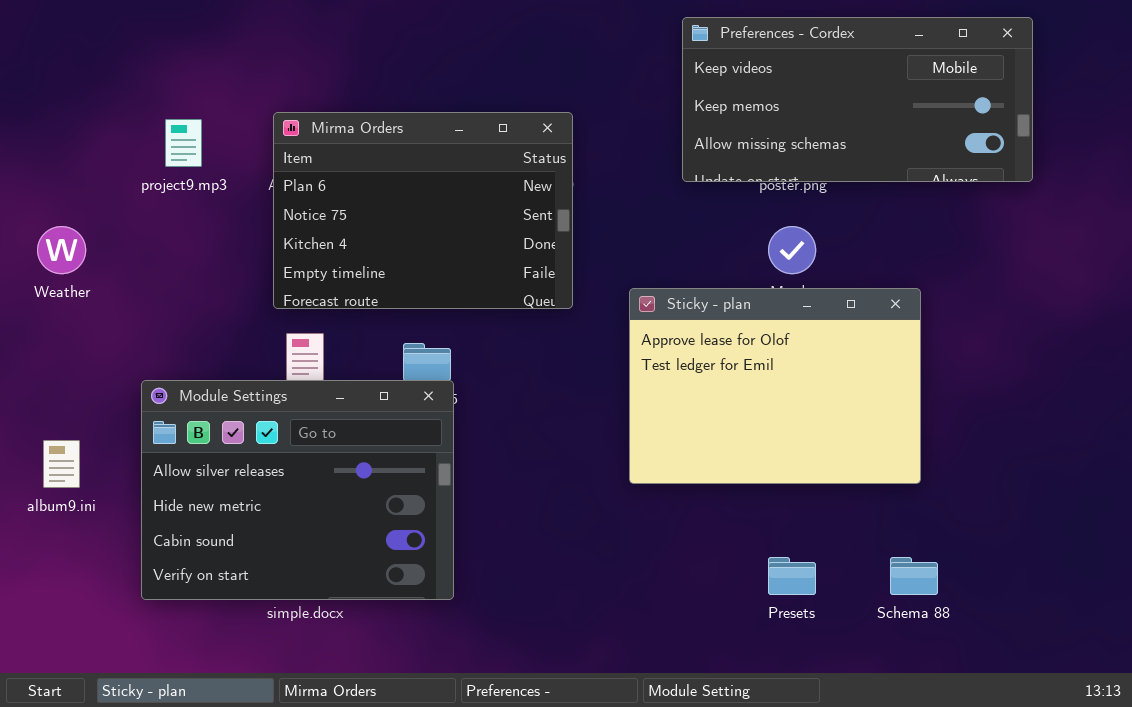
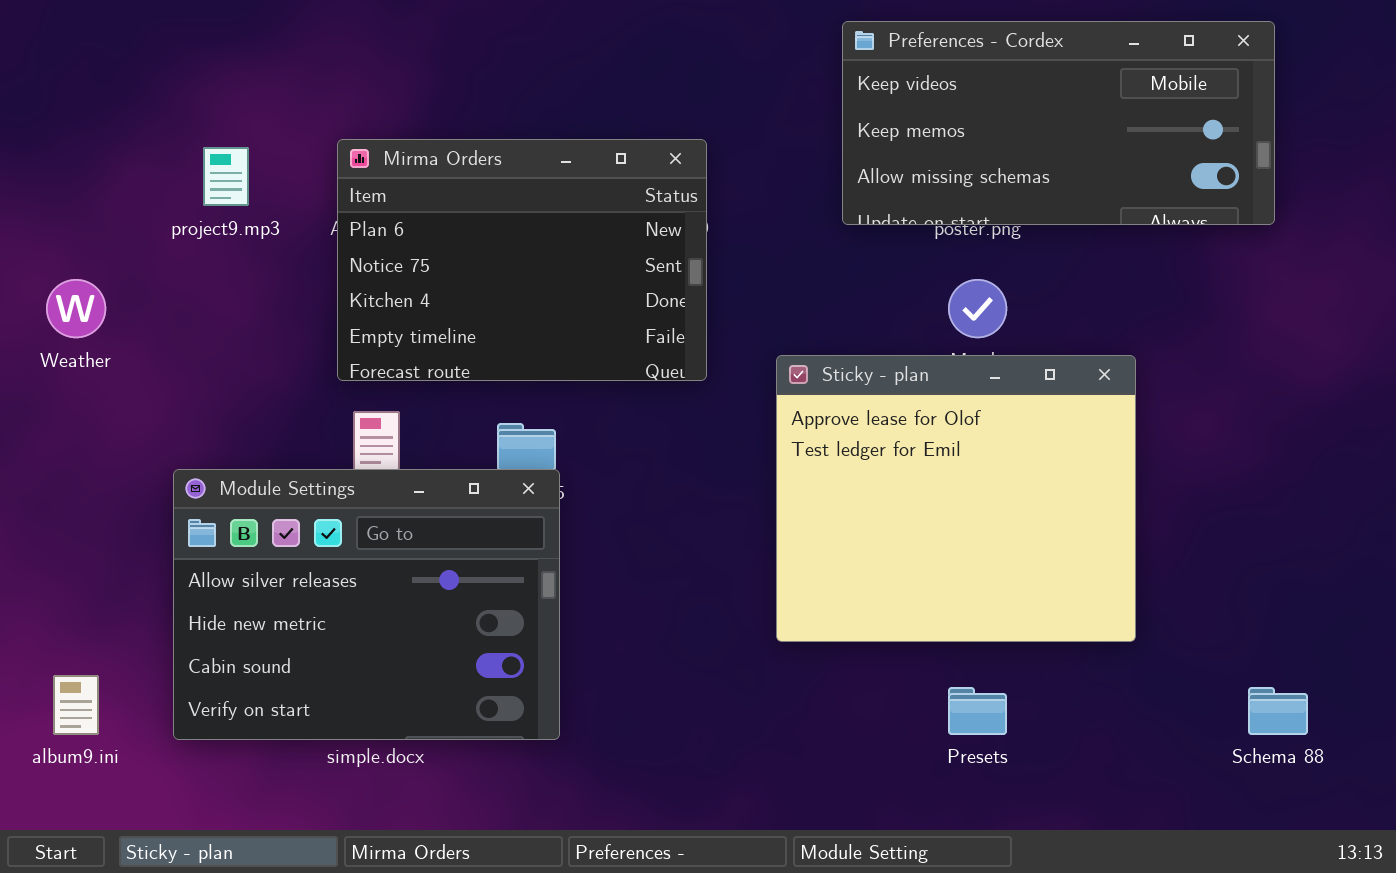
Sticky - plan: [629,288,921,484] -> [776,355,1136,642], resized
album9.ini: [43,440,80,488] -> [53,675,99,735], moved
Schema 88: [890,557,938,595] -> [1248,687,1308,735], moved

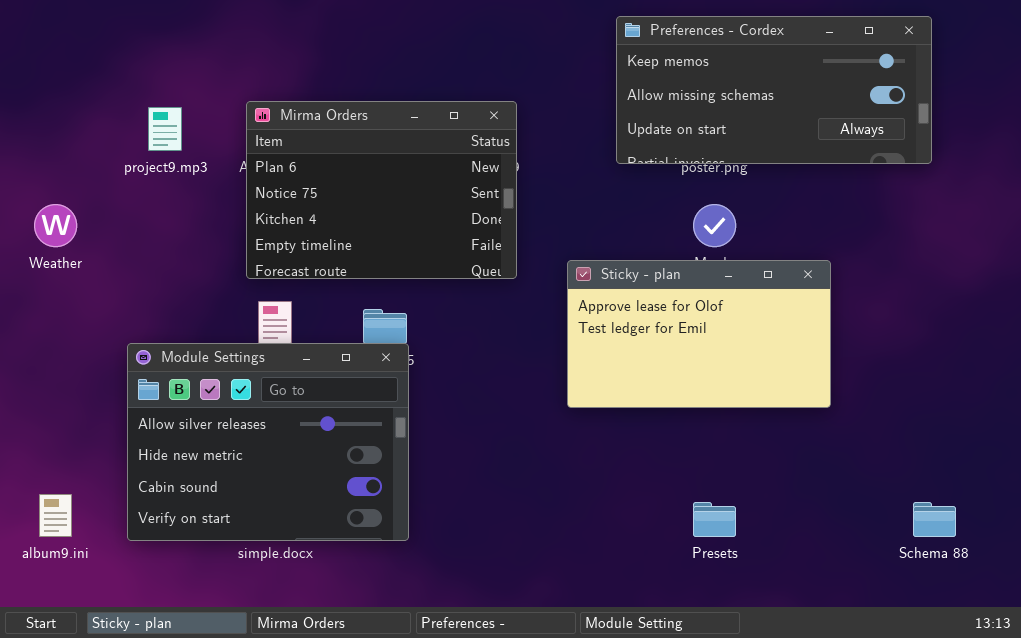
Preferences - Cordex: [842,21,1275,225] -> [616,16,932,164], scrolled down 1 row
Sticky - plan: [776,355,1136,642] -> [567,260,831,408], resized

